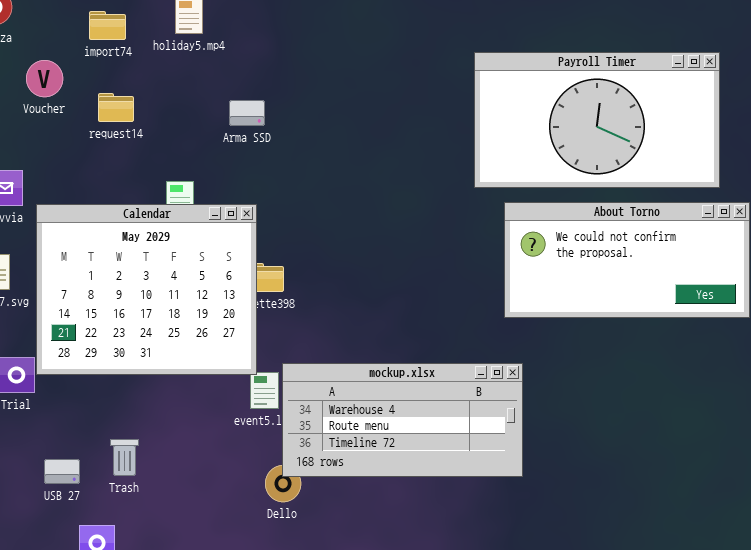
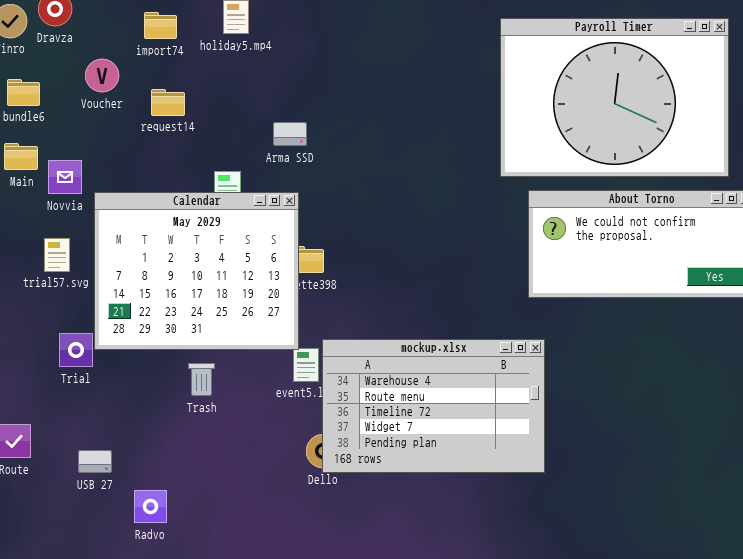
Payroll Timer: [474,52,720,188] -> [500,18,729,177], resized
Arma SSD: [229,100,265,126] -> [273,122,307,146], moved
mockup.xlsx: [282,363,523,477] -> [322,339,545,473], resized
Trash: [110,439,139,476] -> [188,363,215,396], moved
USB 27: [44,459,80,484] -> [78,450,112,473], moved

